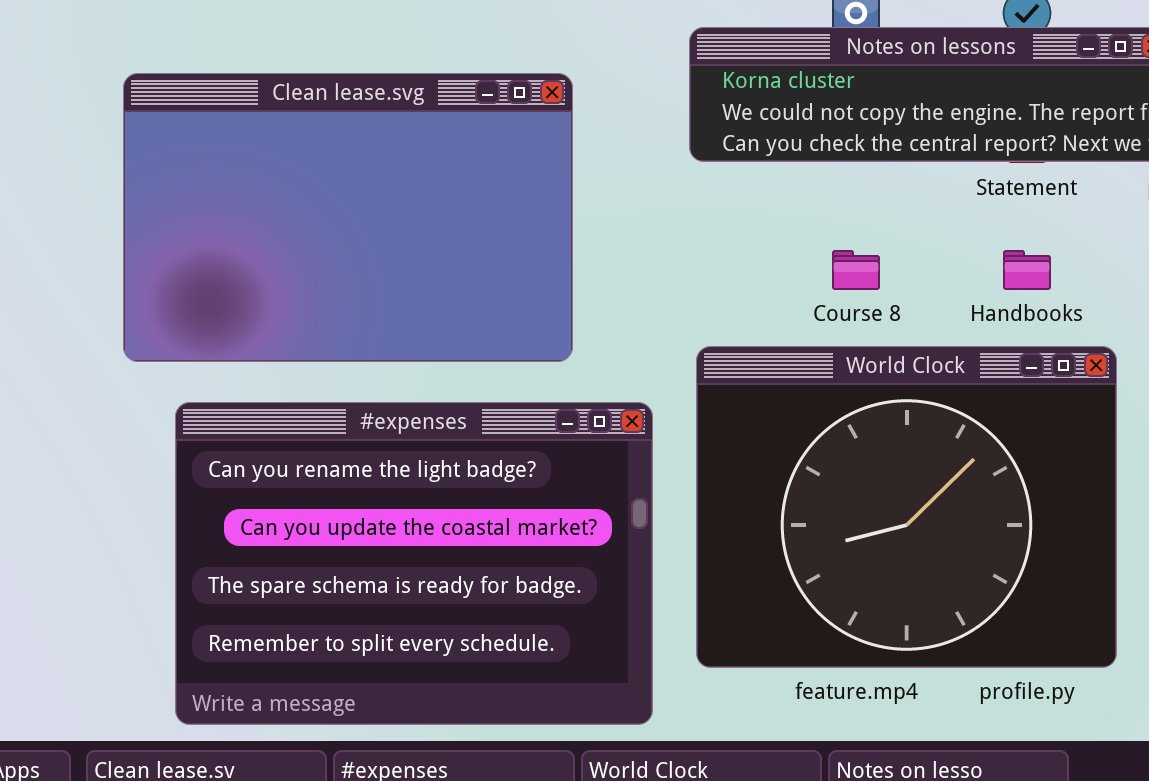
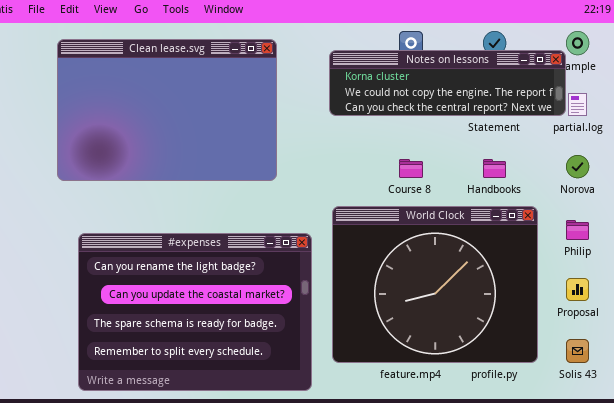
Clean lease.svg: [123,73,573,362] -> [57,39,277,181], moved

